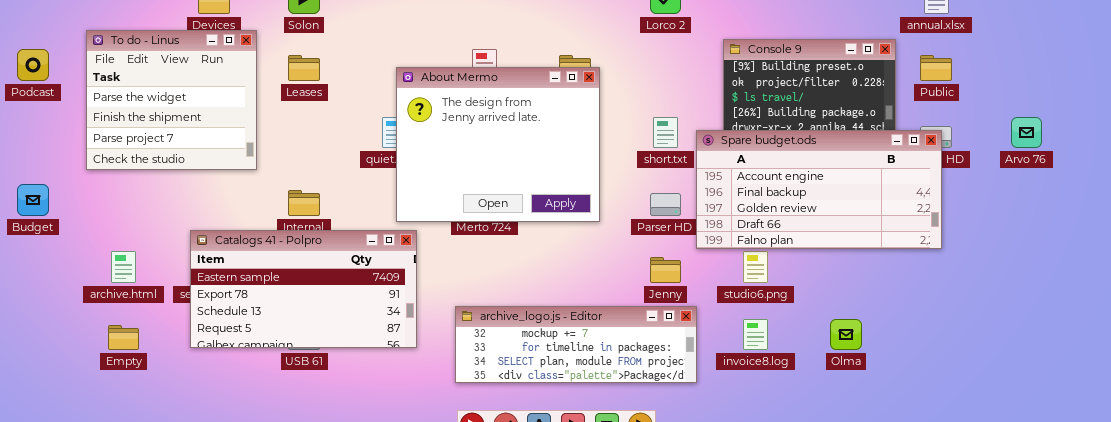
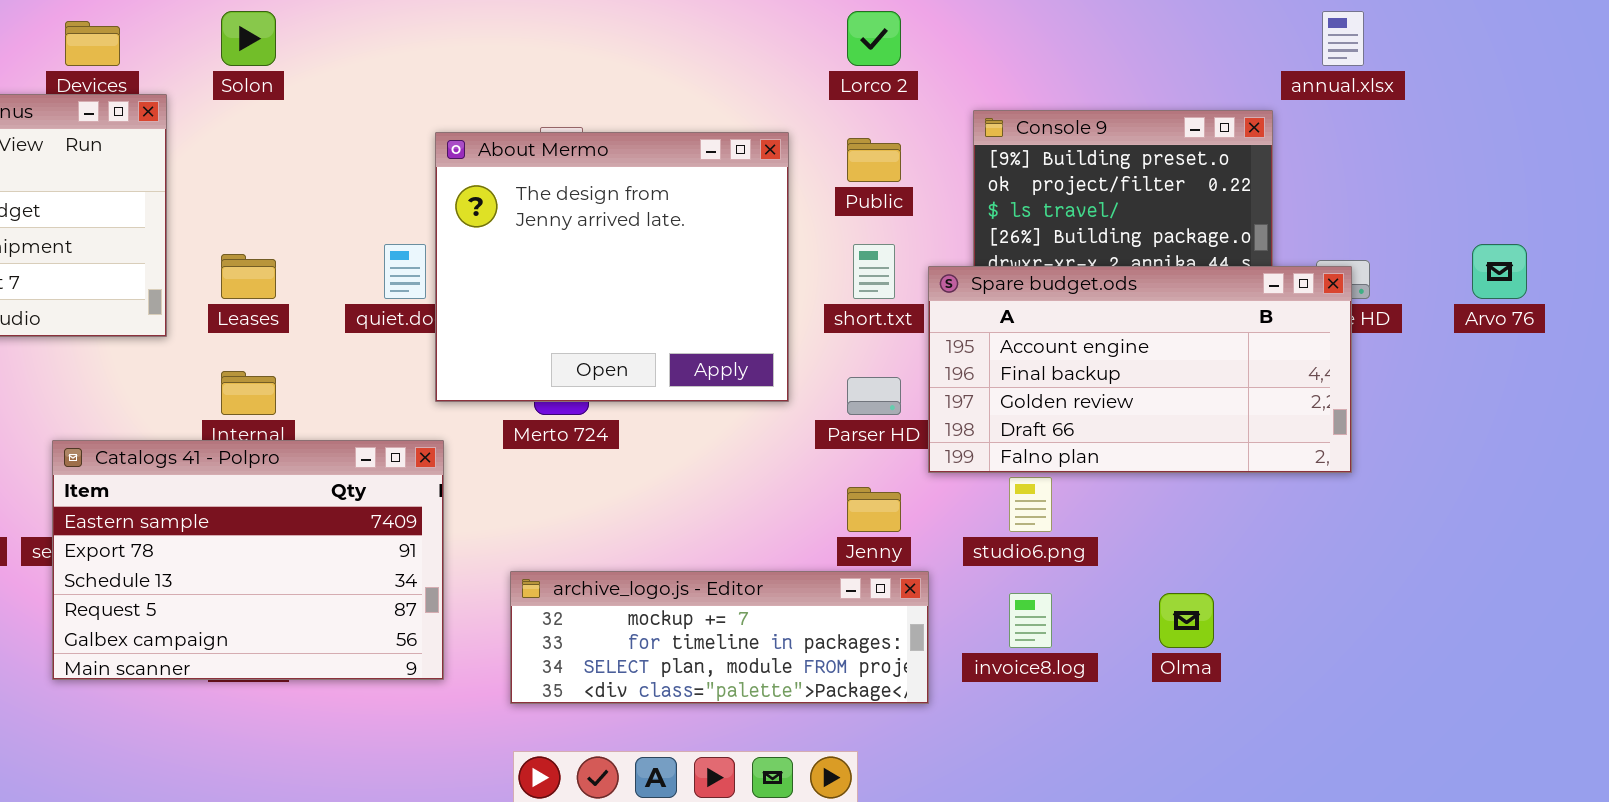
Leases: [288,55,320,81] -> [221,254,276,299], moved
Public: [920,55,952,81] -> [847,138,901,182], moved
About Mermo: [396,67,600,222] -> [435,132,789,402], moved
Catalogs 41 - Polpro: [190,230,417,348] -> [52,440,444,680], resized

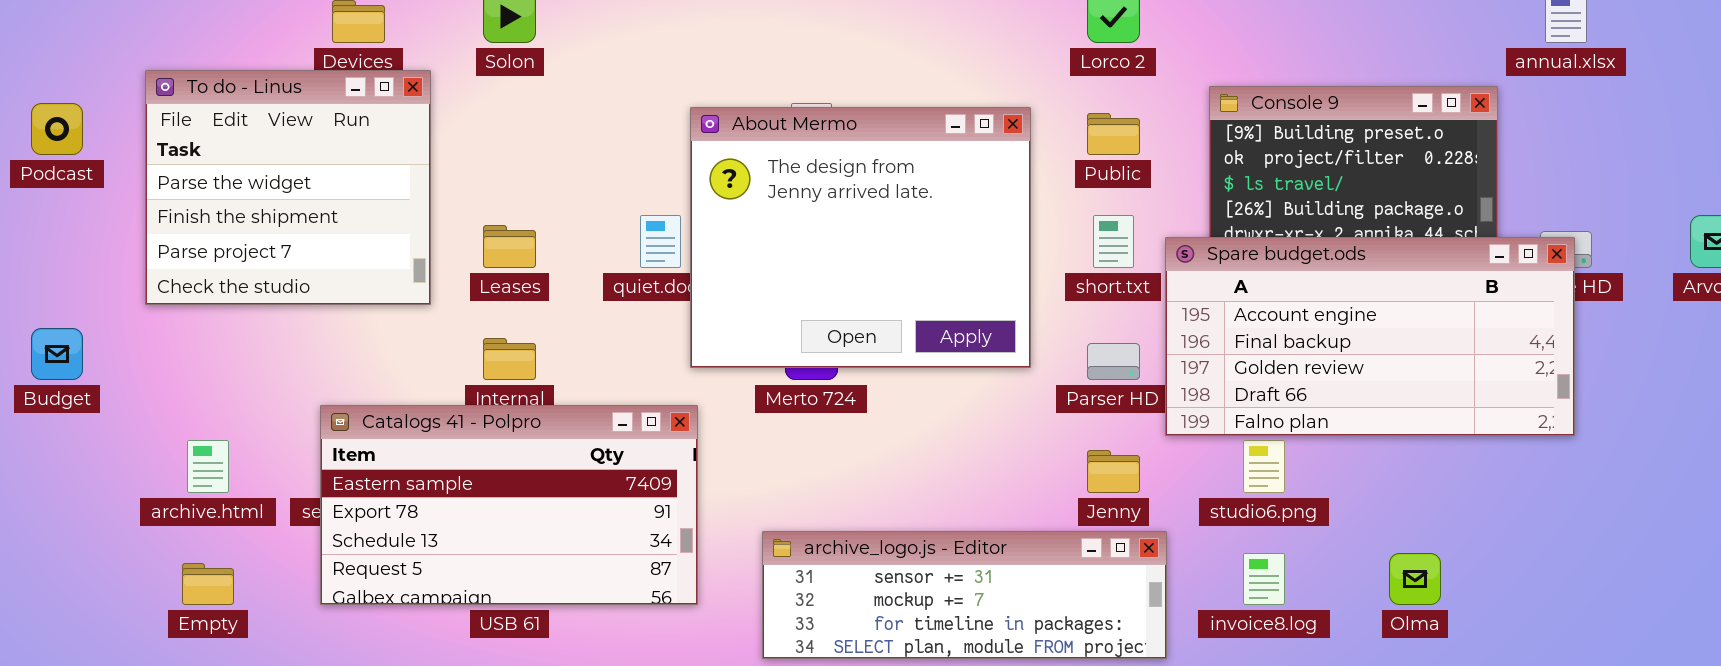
Catalogs 41 - Polpro: [52,440,444,680] -> [320,405,698,605], resized
archive_logo.js - Editor: [510,571,929,704] -> [762,531,1167,659], scrolled up 1 row

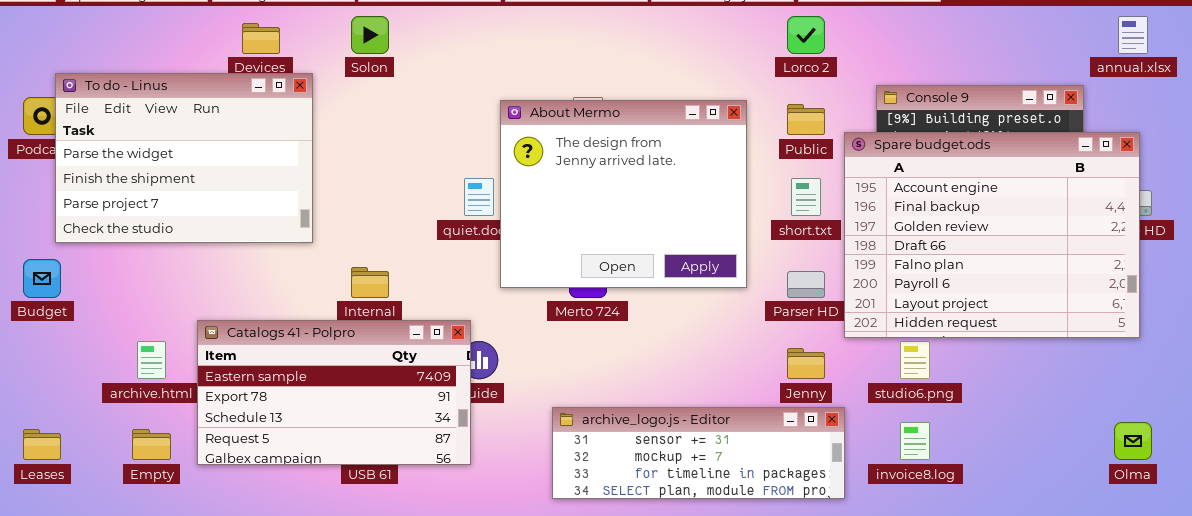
To do - Linus: [145,70,431,305] -> [55,73,313,243], resized
Leases: [483,225,536,268] -> [23,429,61,460], moved
Spare budget.ods: [1165,237,1575,436] -> [844,132,1140,338], resized
Catalogs 41 - Polpro: [320,405,698,605] -> [197,320,471,465], moved
Olma: [1389,553,1441,605] -> [1114,422,1152,460], moved

